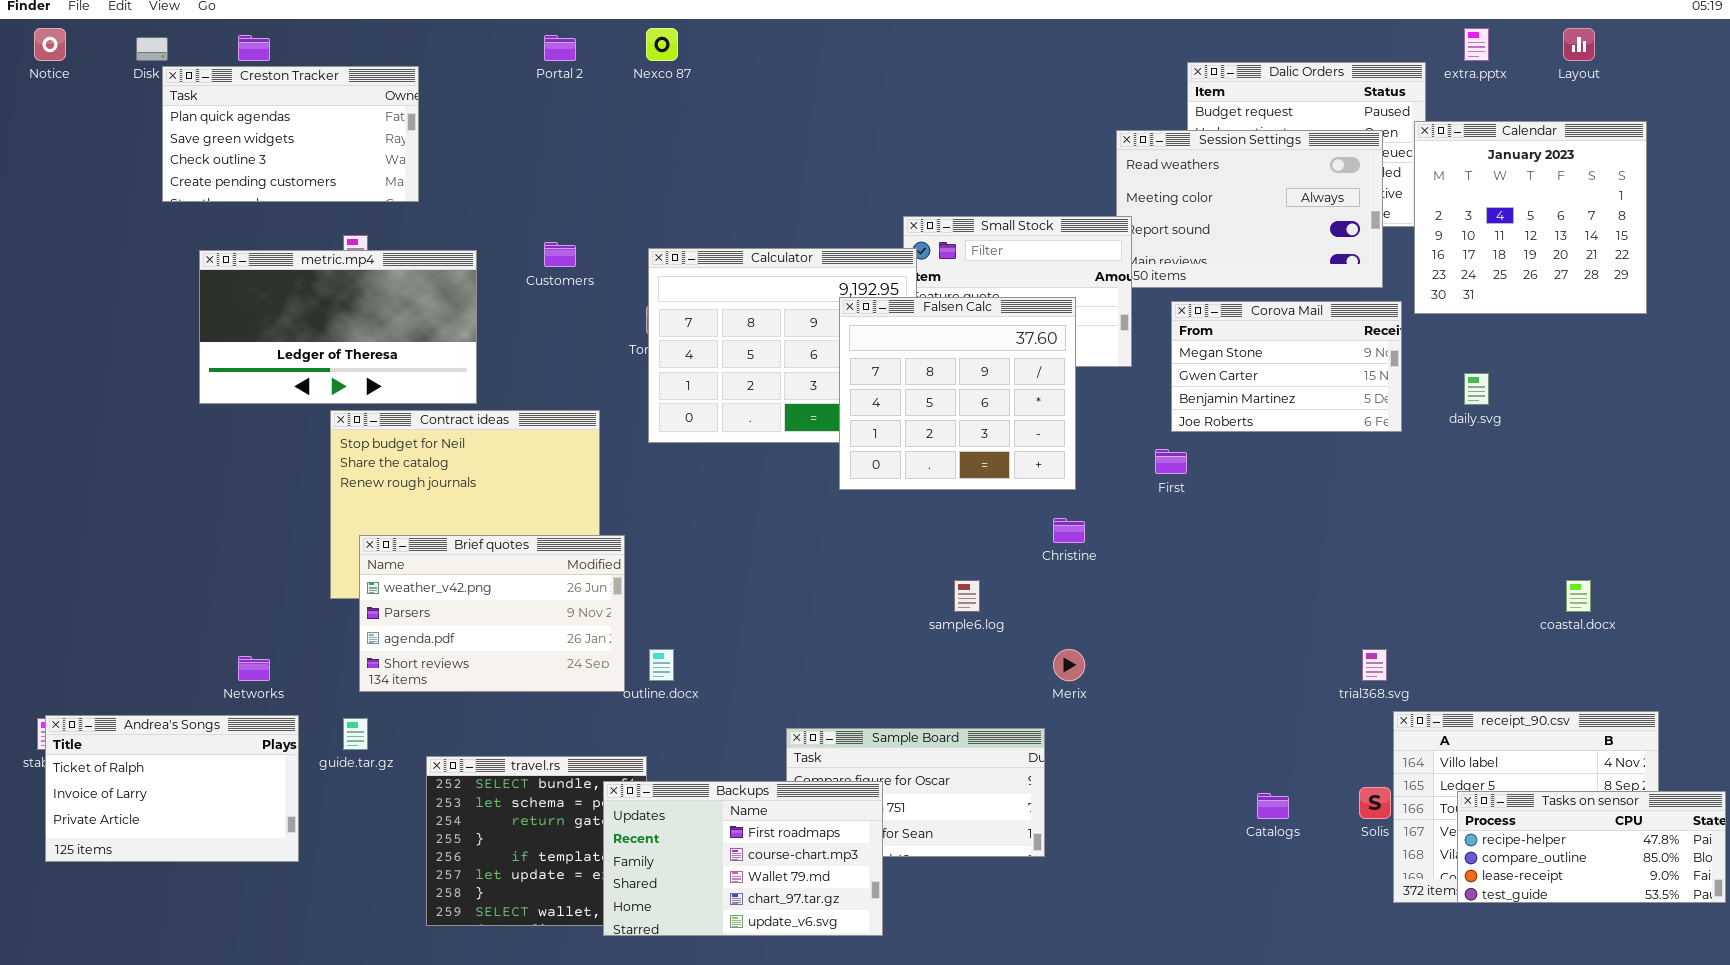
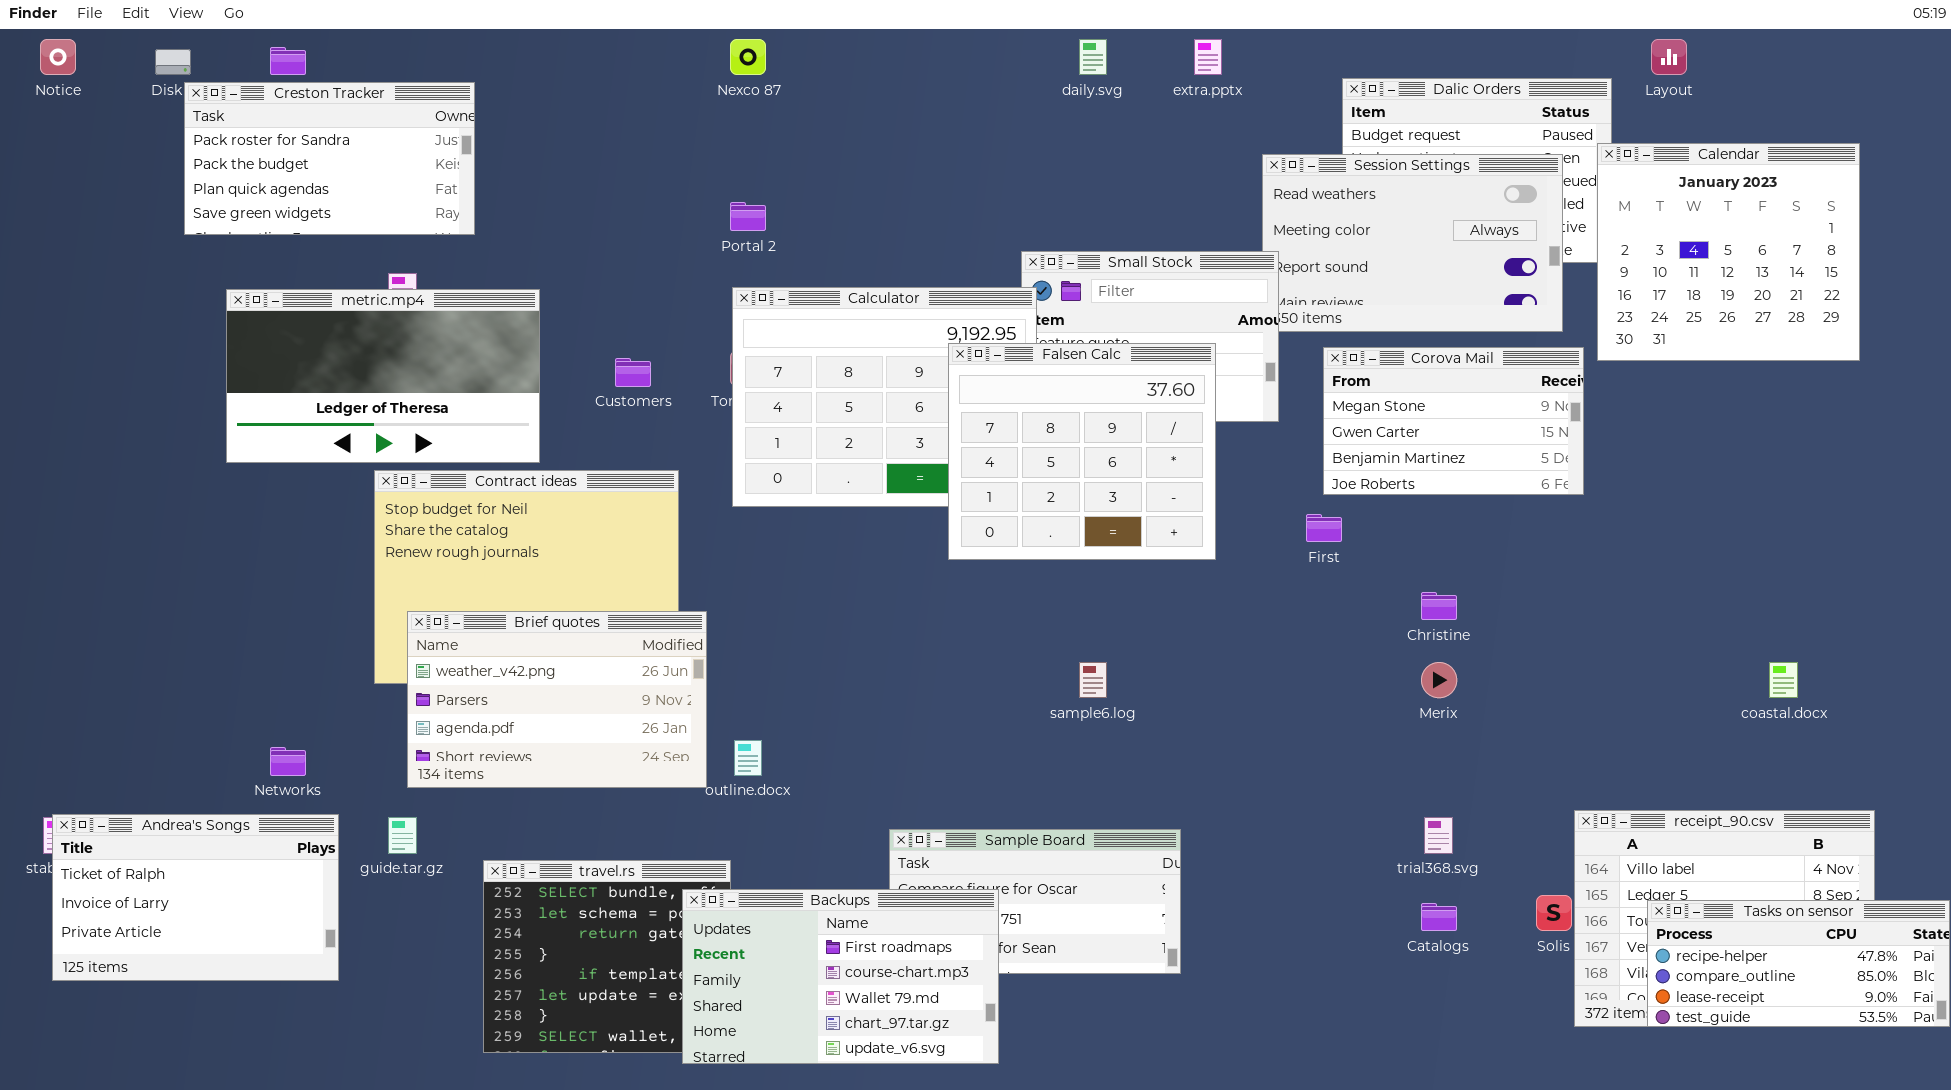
extra.pptx: [1464,28,1489,61] -> [1194,39,1222,75], moved
Layout: [1563,28,1595,61] -> [1651,39,1687,75], moved
Portal 2: [544,35,576,61] -> [730,202,766,231], moved
Creston Tracker: [162,66,419,202] -> [184,82,475,235], scrolled up 2 rows
Customers: [544,242,576,267] -> [615,358,651,387], moved
daily.svg: [1464,373,1489,405] -> [1079,39,1107,75], moved
Christine: [1053,518,1085,543] -> [1421,592,1457,620], moved
Merix: [1053,649,1085,681] -> [1421,662,1457,698], moved
trial368.svg: [1362,649,1387,681] -> [1424,817,1453,854], moved

